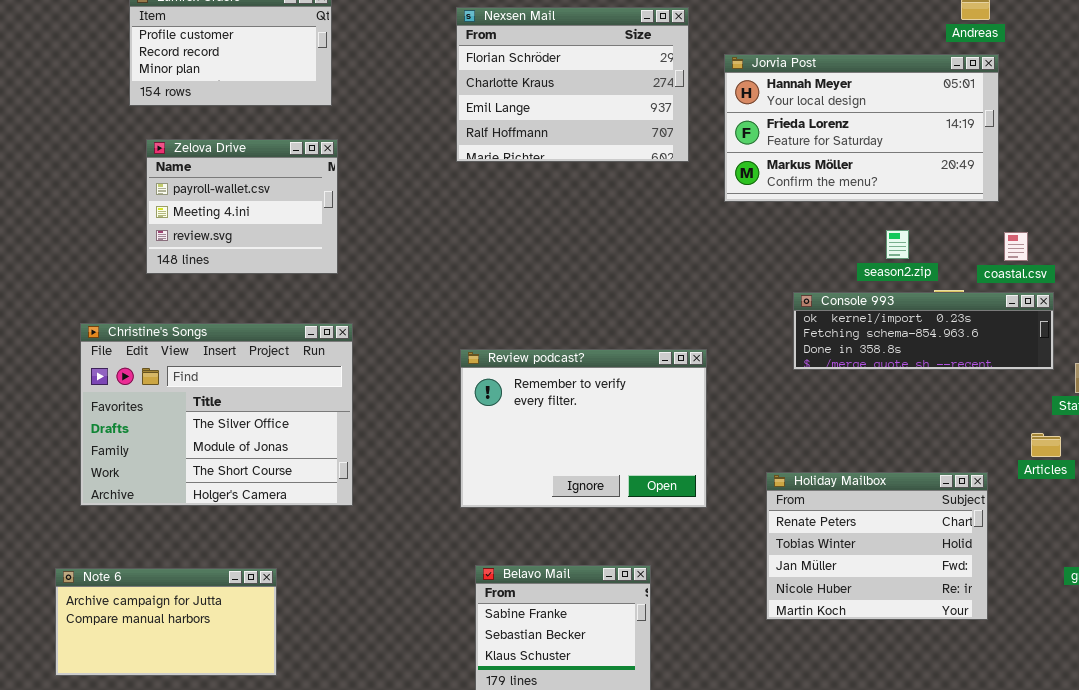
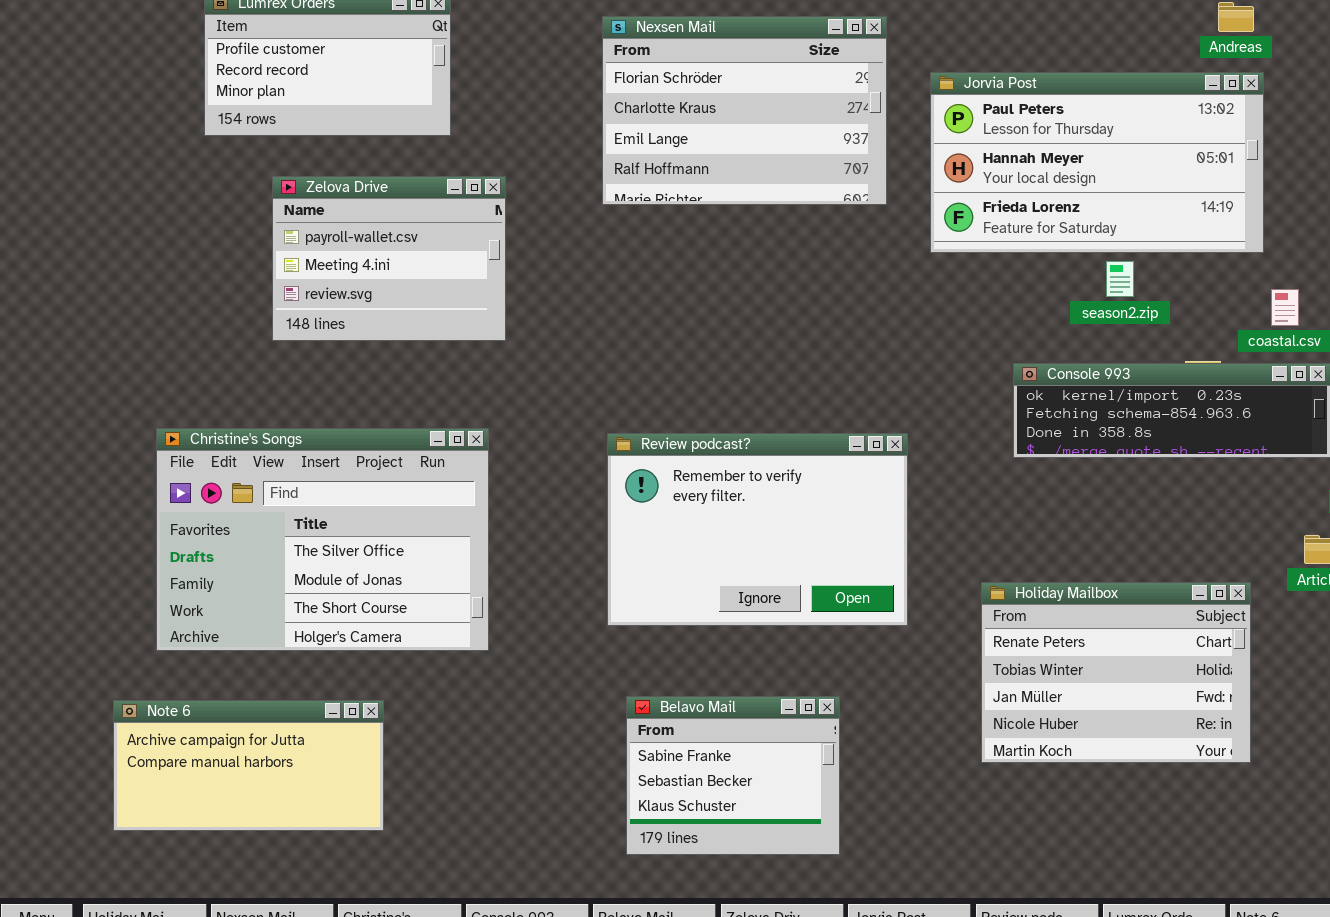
Jorvia Post: [724,54,999,202] -> [930,72,1264,253], scrolled up 1 row
Zelova Drive: [146,139,338,274] -> [272,176,506,341], moved
season2.zip: [886,230,909,259] -> [1106,261,1134,297], moved
Christine's Songs: [80,323,353,506] -> [156,428,489,651], moved

